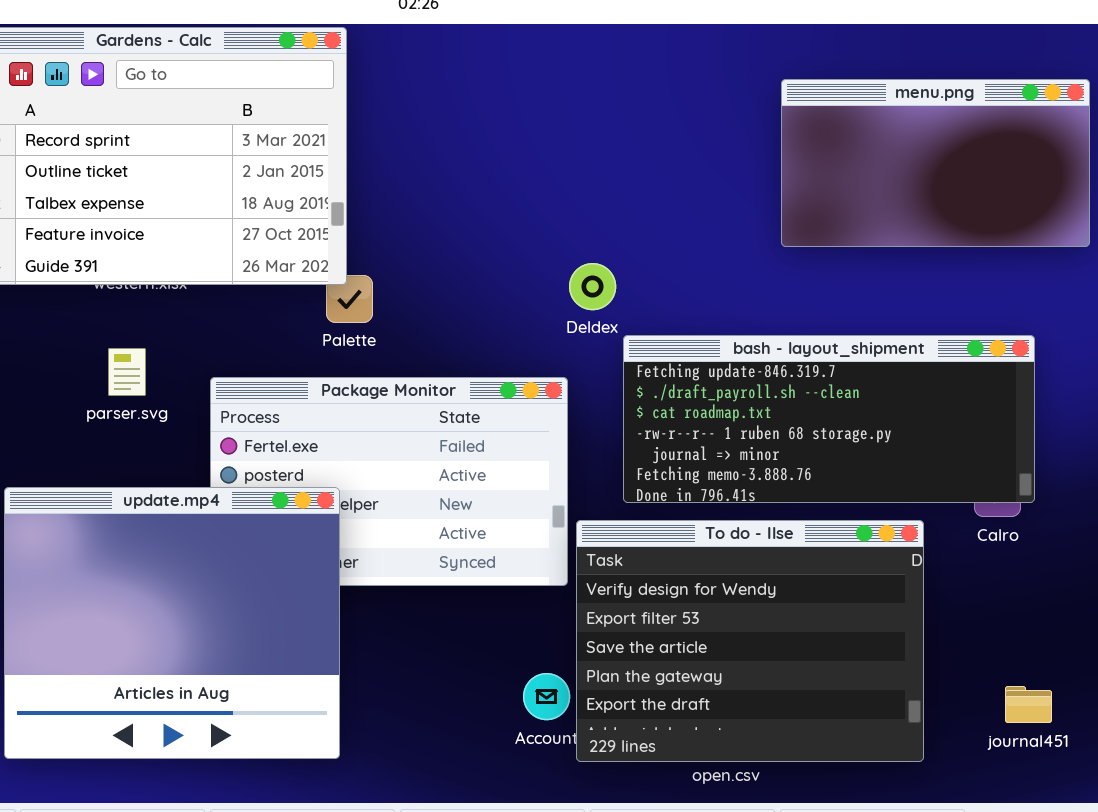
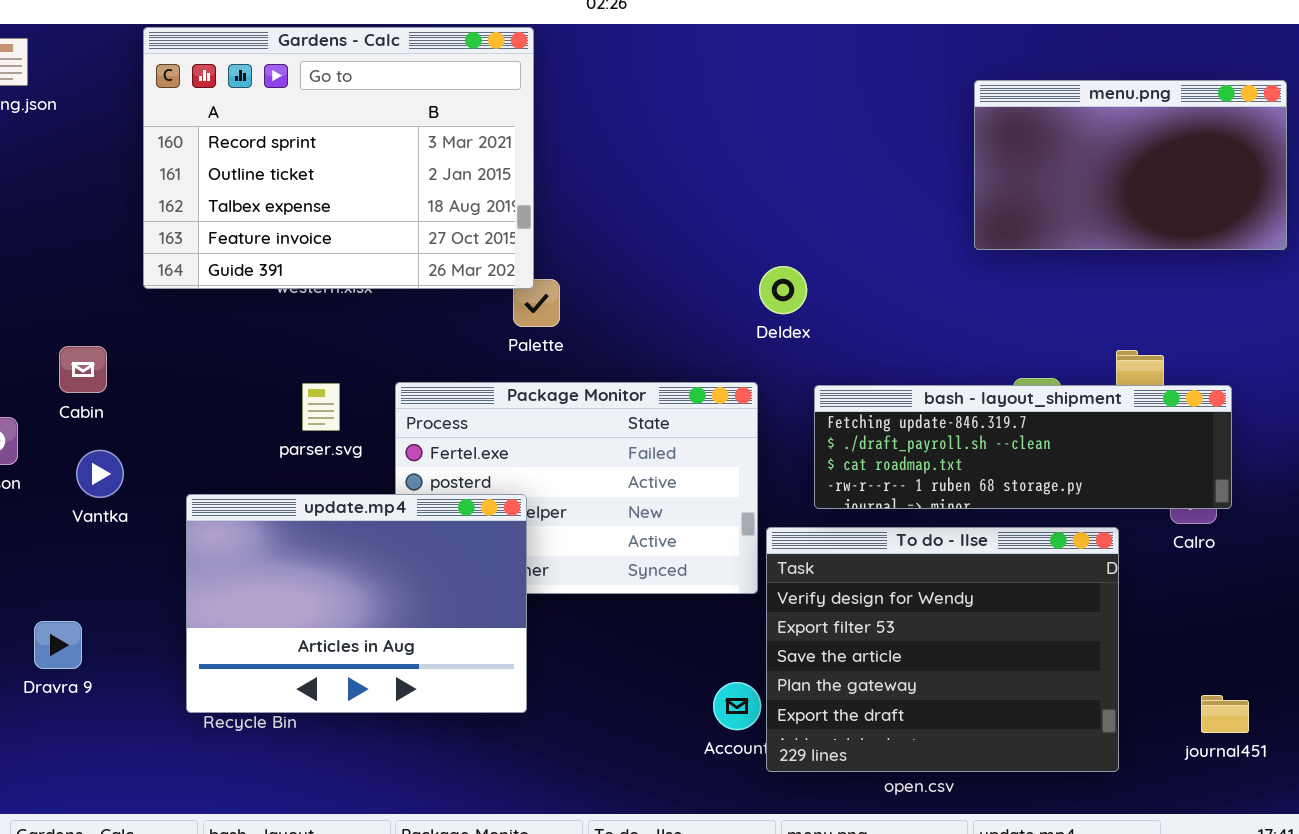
bash - layout_shipment: [623,335,1035,503] -> [814,385,1232,509], resized
parser.svg: [108,348,146,396] -> [302,383,340,431], moved
update.mp4: [4,487,340,759] -> [186,494,527,713], resized

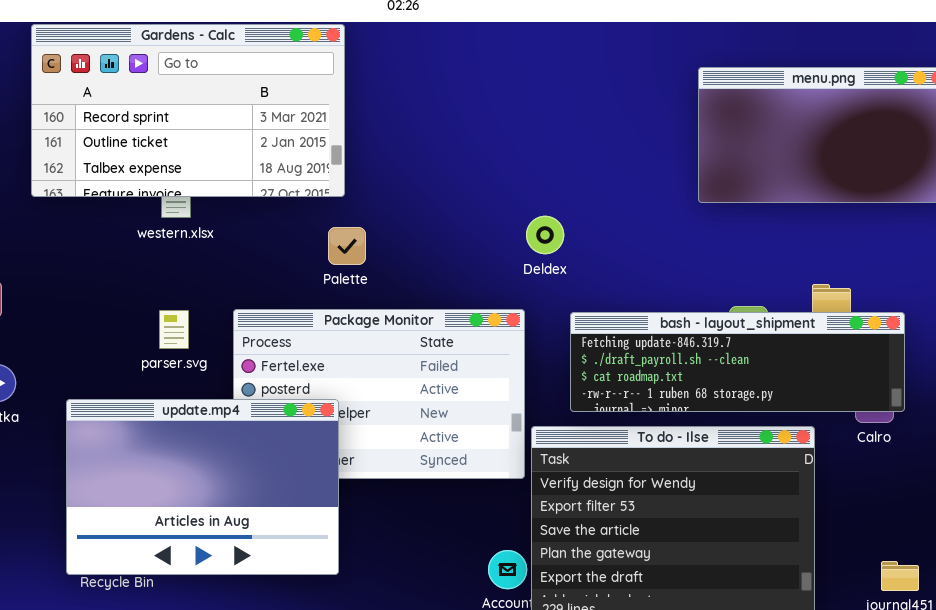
Gardens - Calc: [143,27,534,289] -> [31,24,345,197], resized

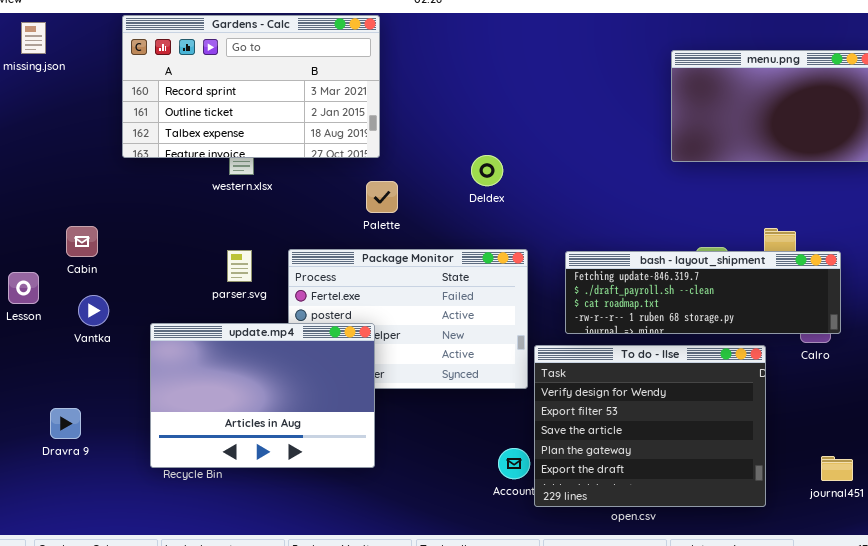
Deldex: [526,216,564,254] -> [471,155,503,186], moved

